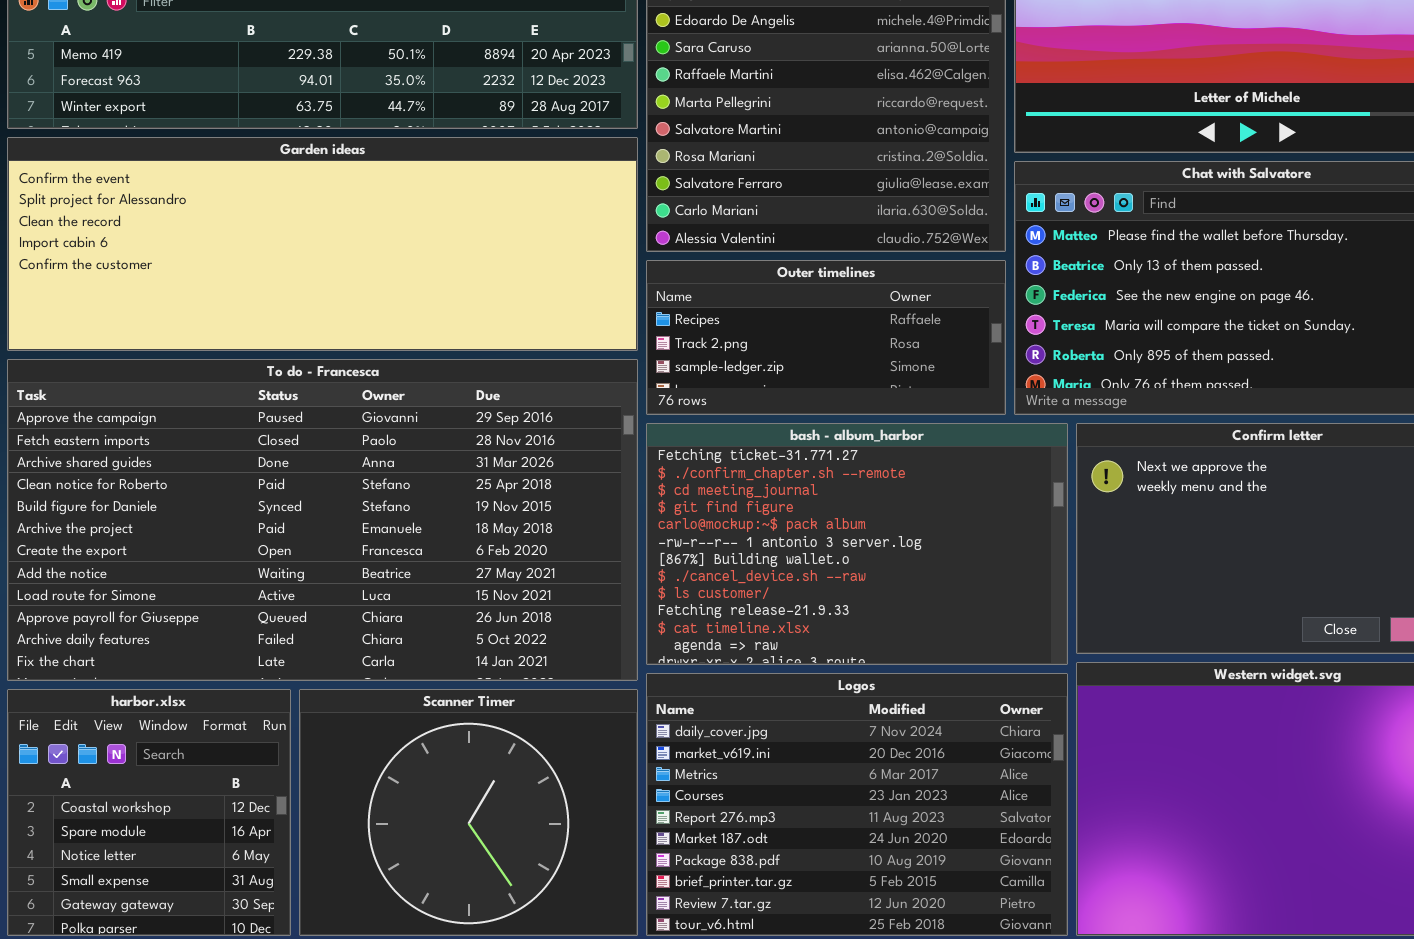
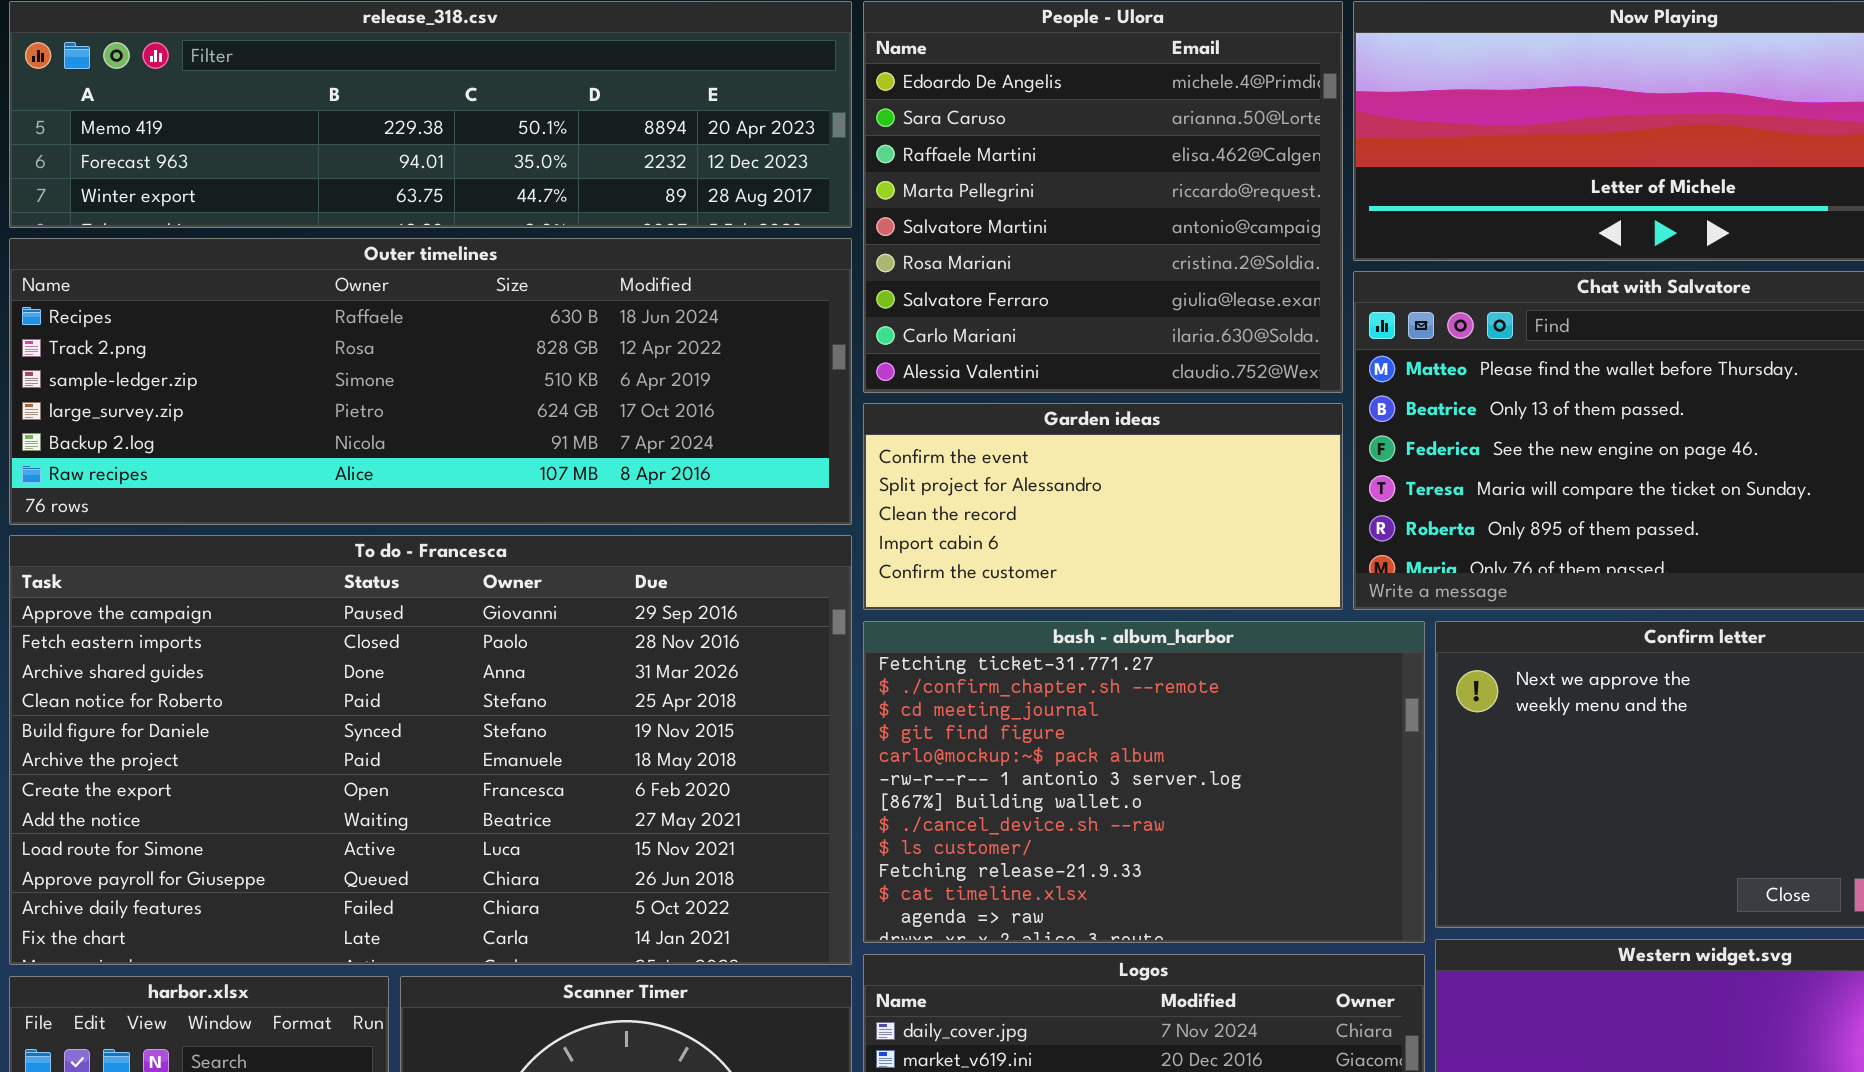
Garden ideas: [7,137,638,351] -> [863,403,1343,610], moved, resized
Outer timelines: [646,260,1006,415] -> [9,238,852,525], moved, resized

